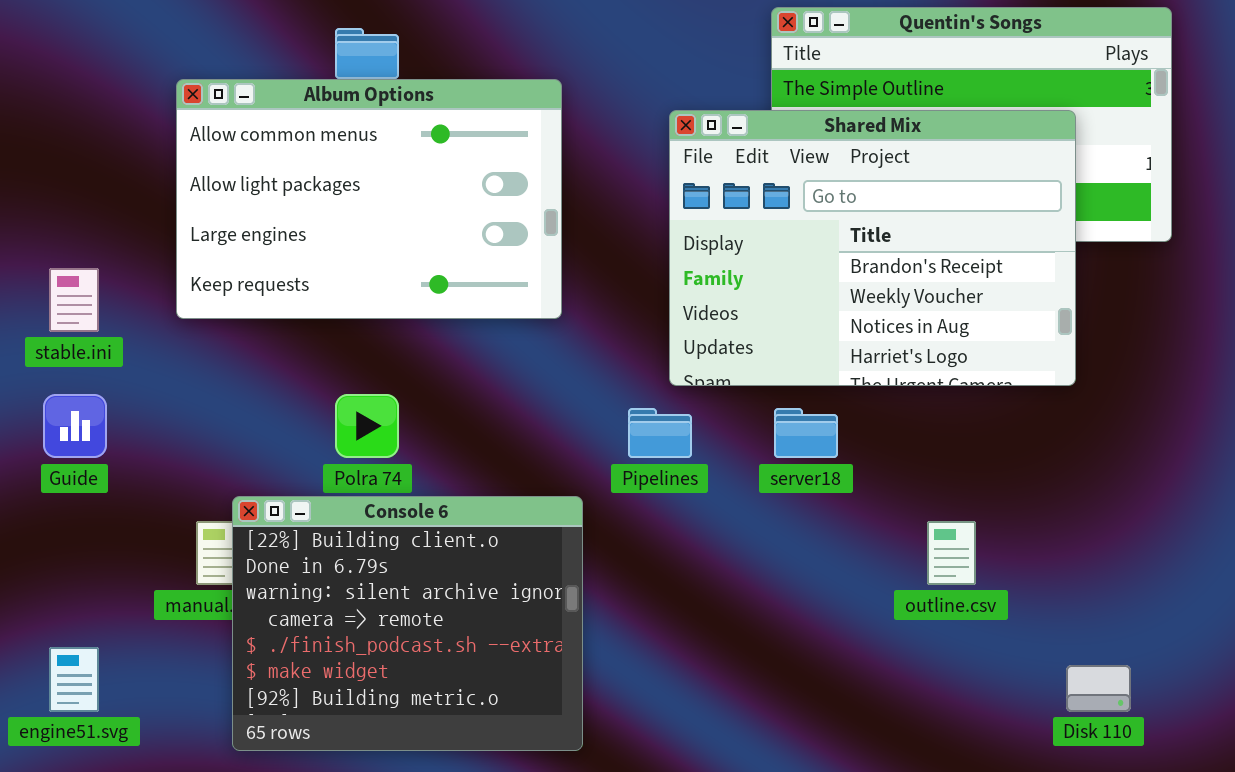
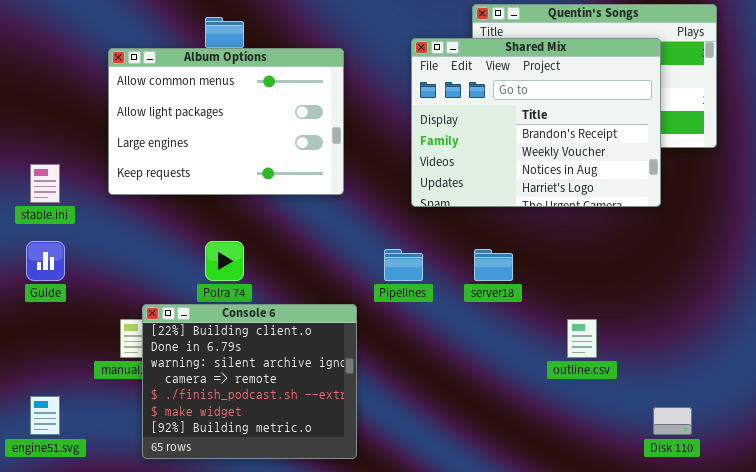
Shared Mix: [669,110,1076,386] -> [411,38,661,207], moved

